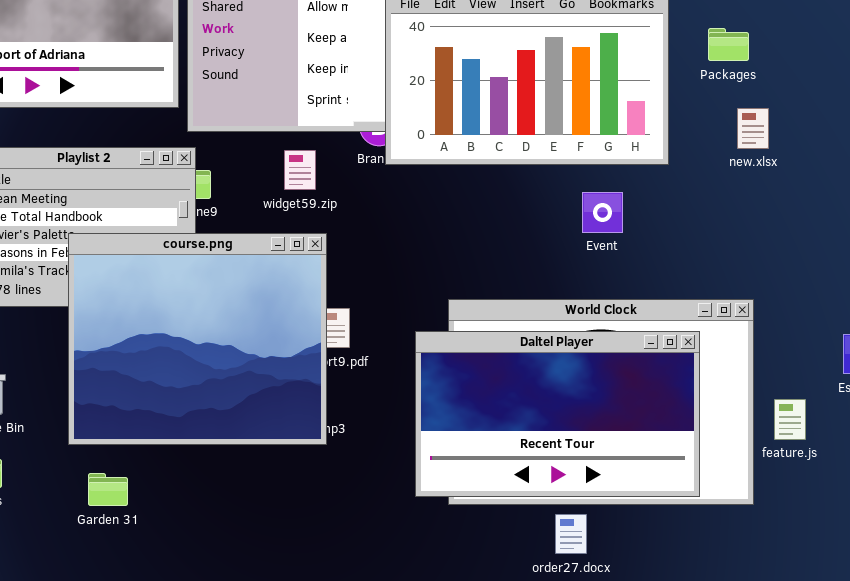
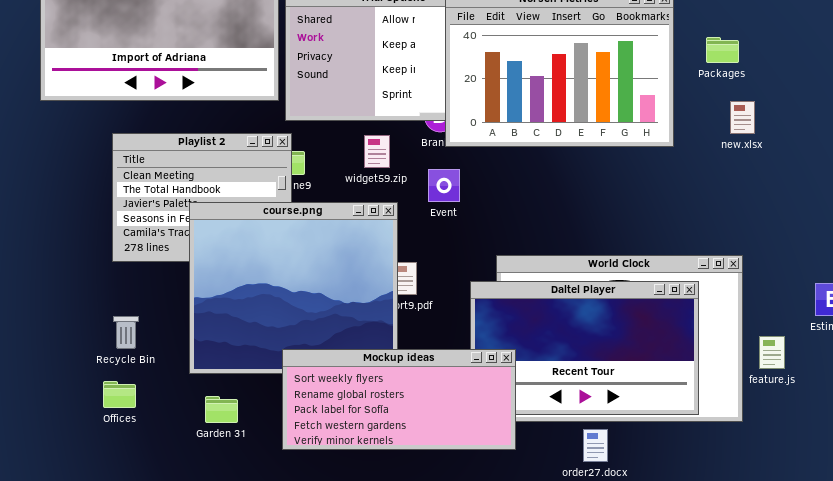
Event: [582,192,623,233] -> [428,169,460,202], moved
Mockup ideas: none -> [282,349,516,450], opened

